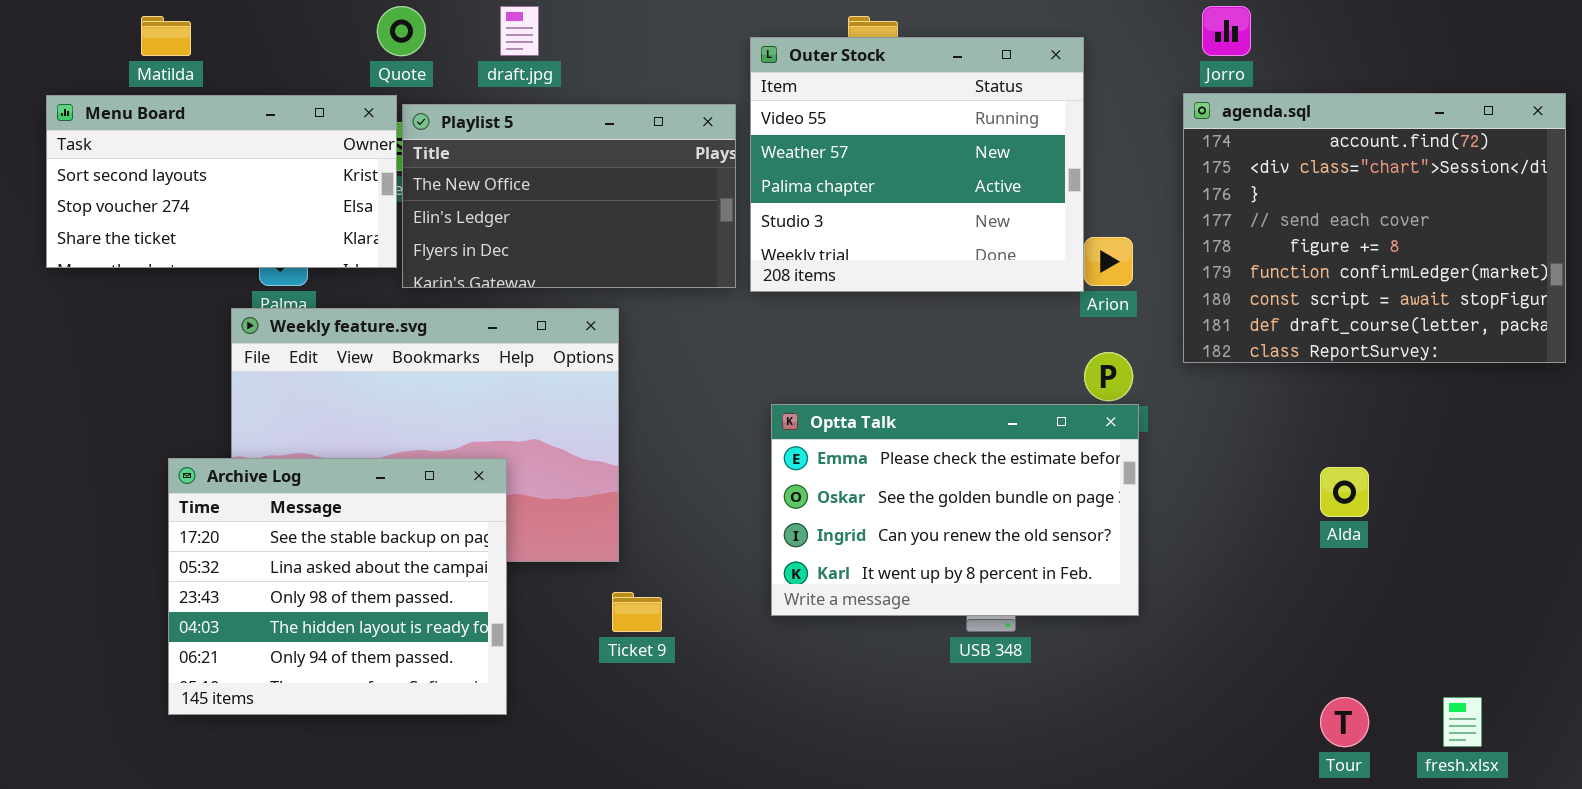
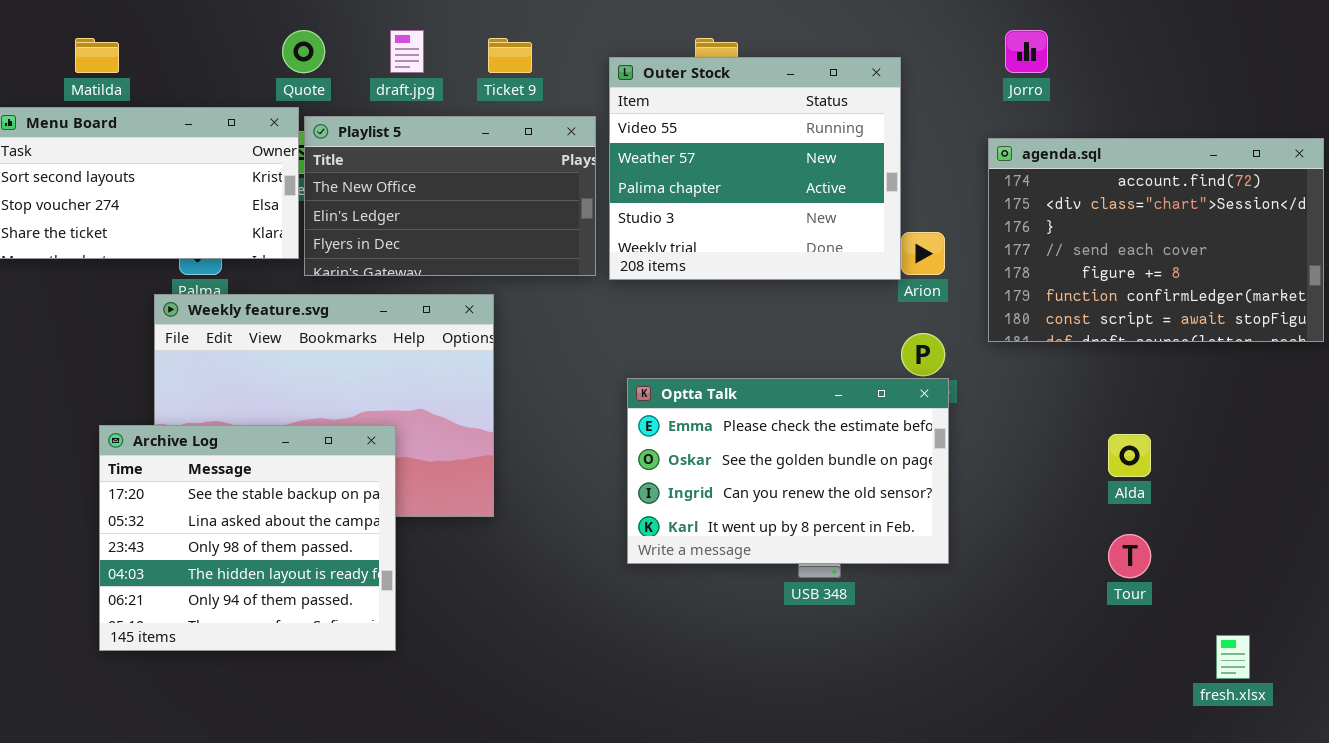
agenda.sql: [1183,93,1566,363] -> [988,138,1324,342], resized
Ticket 9: [612,592,662,632] -> [488,38,532,73], moved
Tour: [1320,697,1369,747] -> [1108,534,1151,578], moved

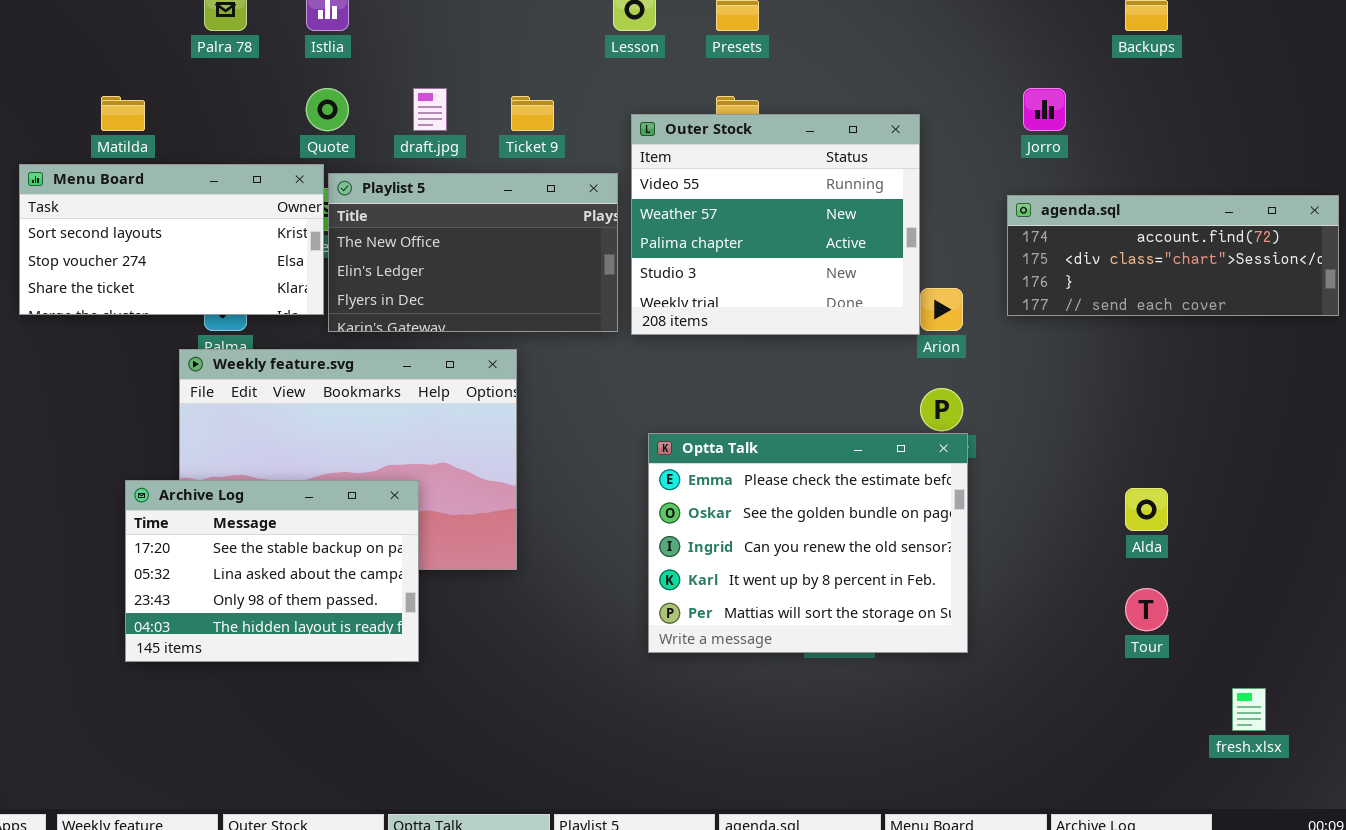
agenda.sql: [988,138,1324,342] -> [1007,195,1339,316], resized
Optta Talk: [627,378,949,564] -> [648,433,968,653], resized
Archive Log: [99,425,396,651] -> [125,480,419,662], resized

